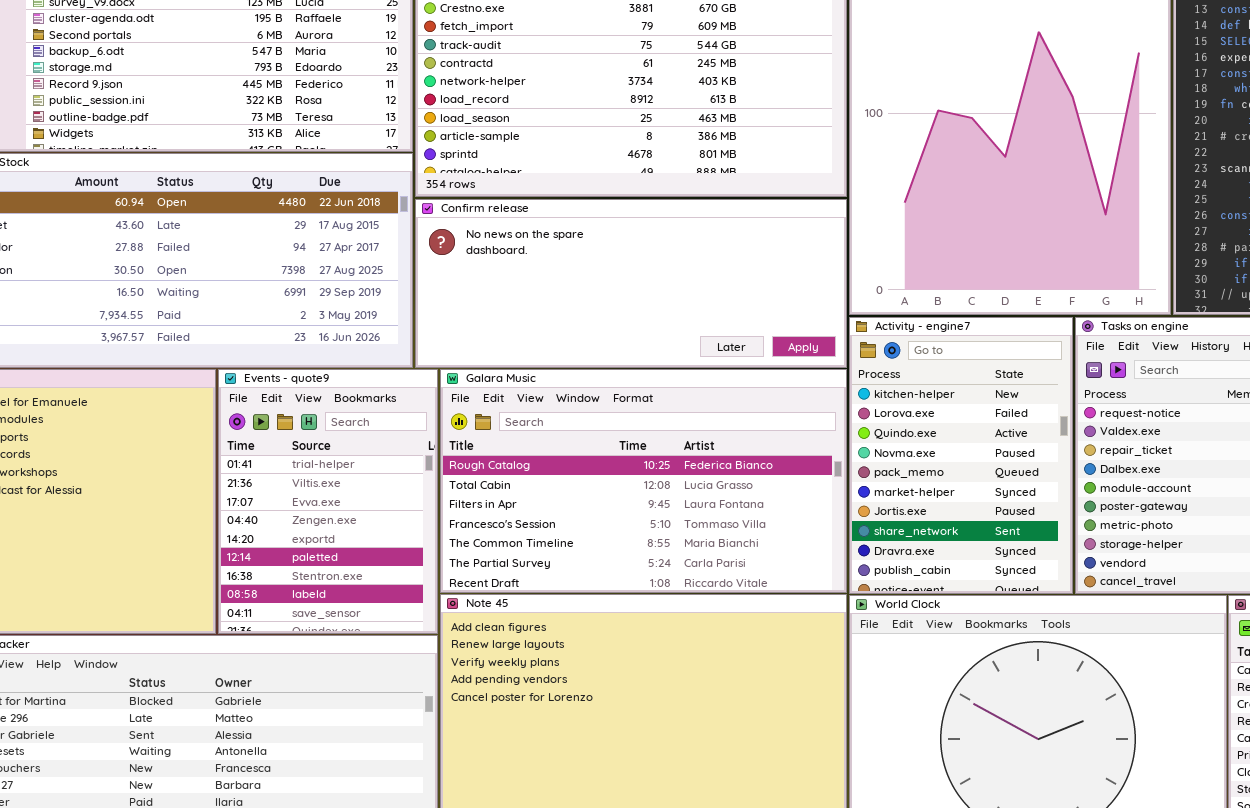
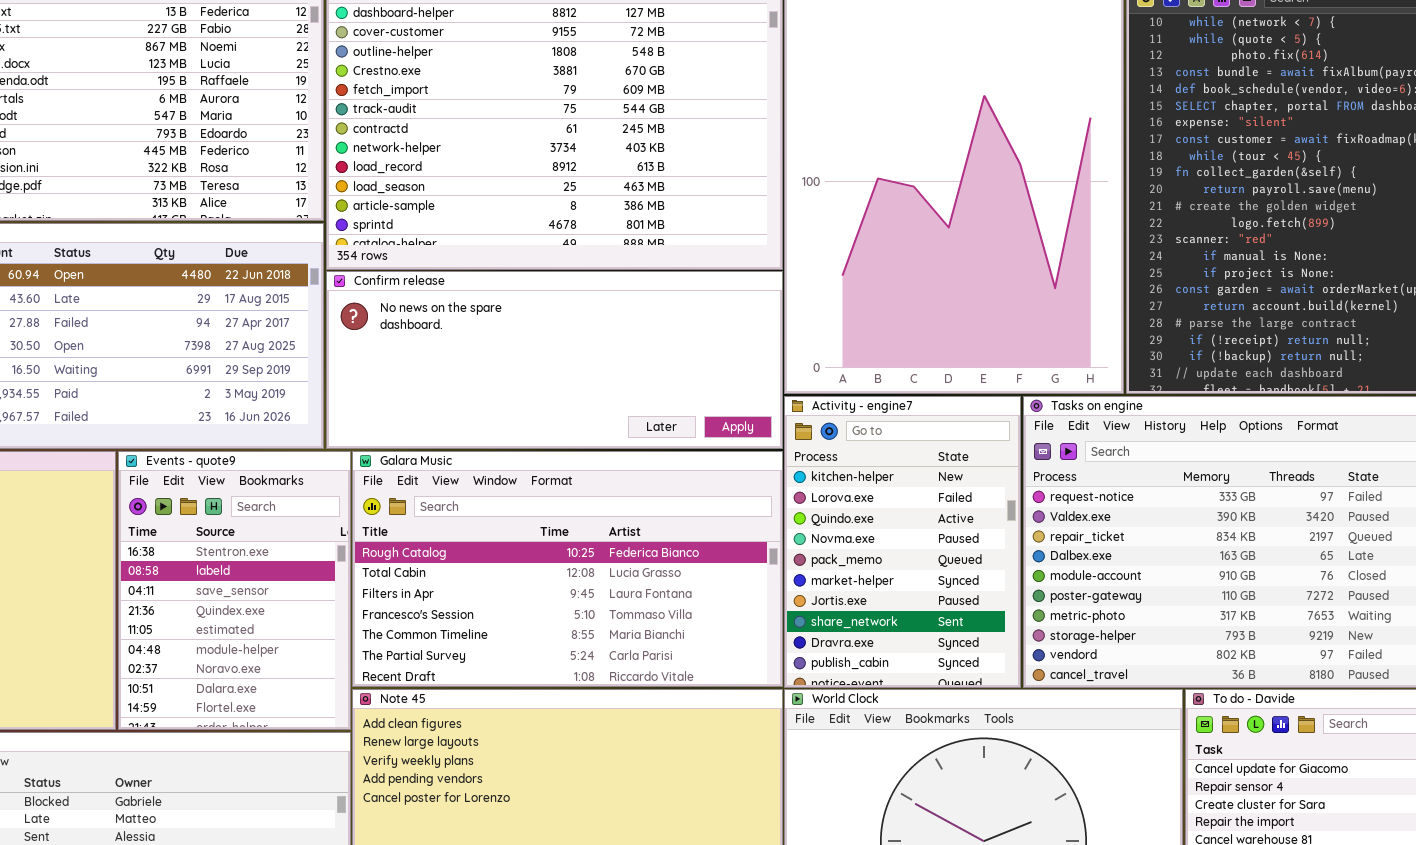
Events - quote9: [218,369,438,634] -> [118,451,351,730], scrolled down 6 rows

